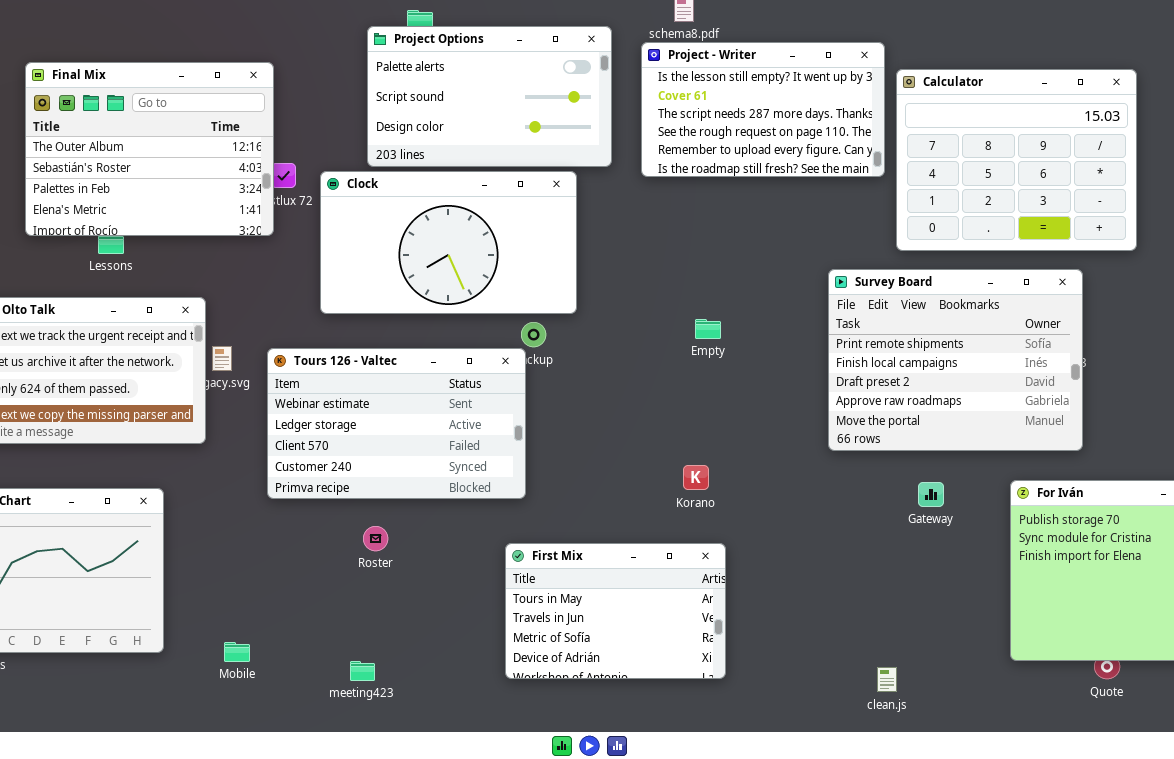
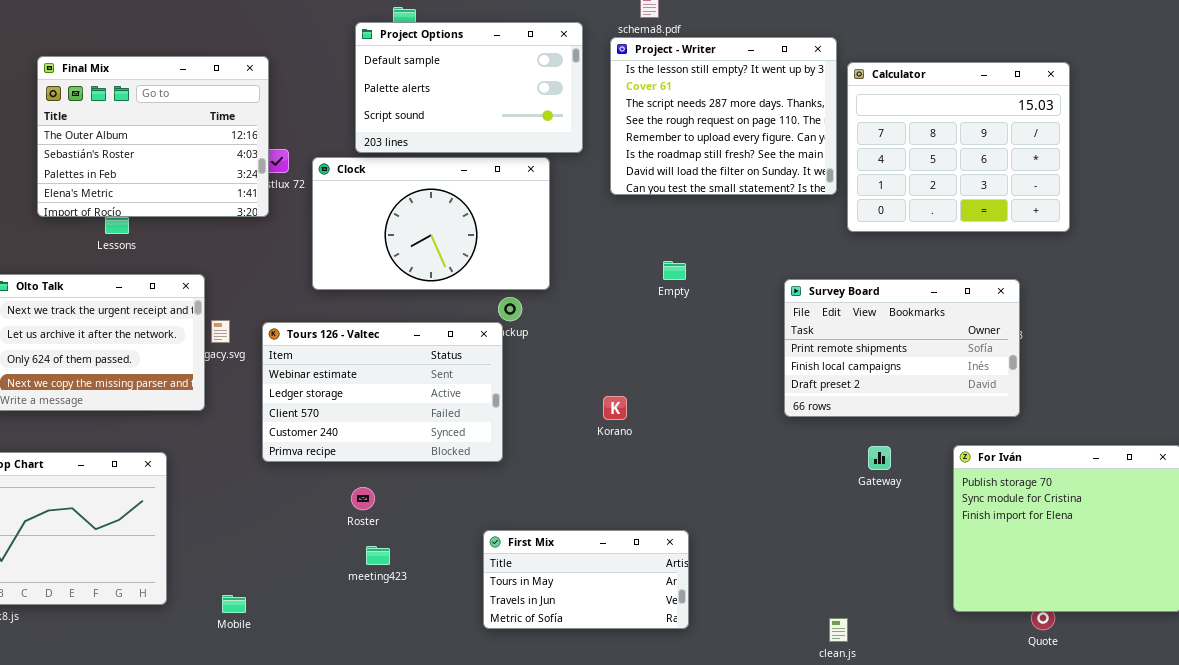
Project Options: [367,26,612,167] -> [355,22,583,153], scrolled up 1 row
Project - Writer: [641,42,885,177] -> [610,37,837,195], resized
Survey Board: [828,269,1083,451] -> [784,279,1020,417], resized
Empty: [695,319,721,339] -> [663,261,686,280], moved
Korano: [683,465,709,490] -> [603,396,627,420], moved
First Mix: [505,543,726,679] -> [483,530,689,629], resized
meeting423: [350,661,375,681] -> [366,546,390,565], moved

